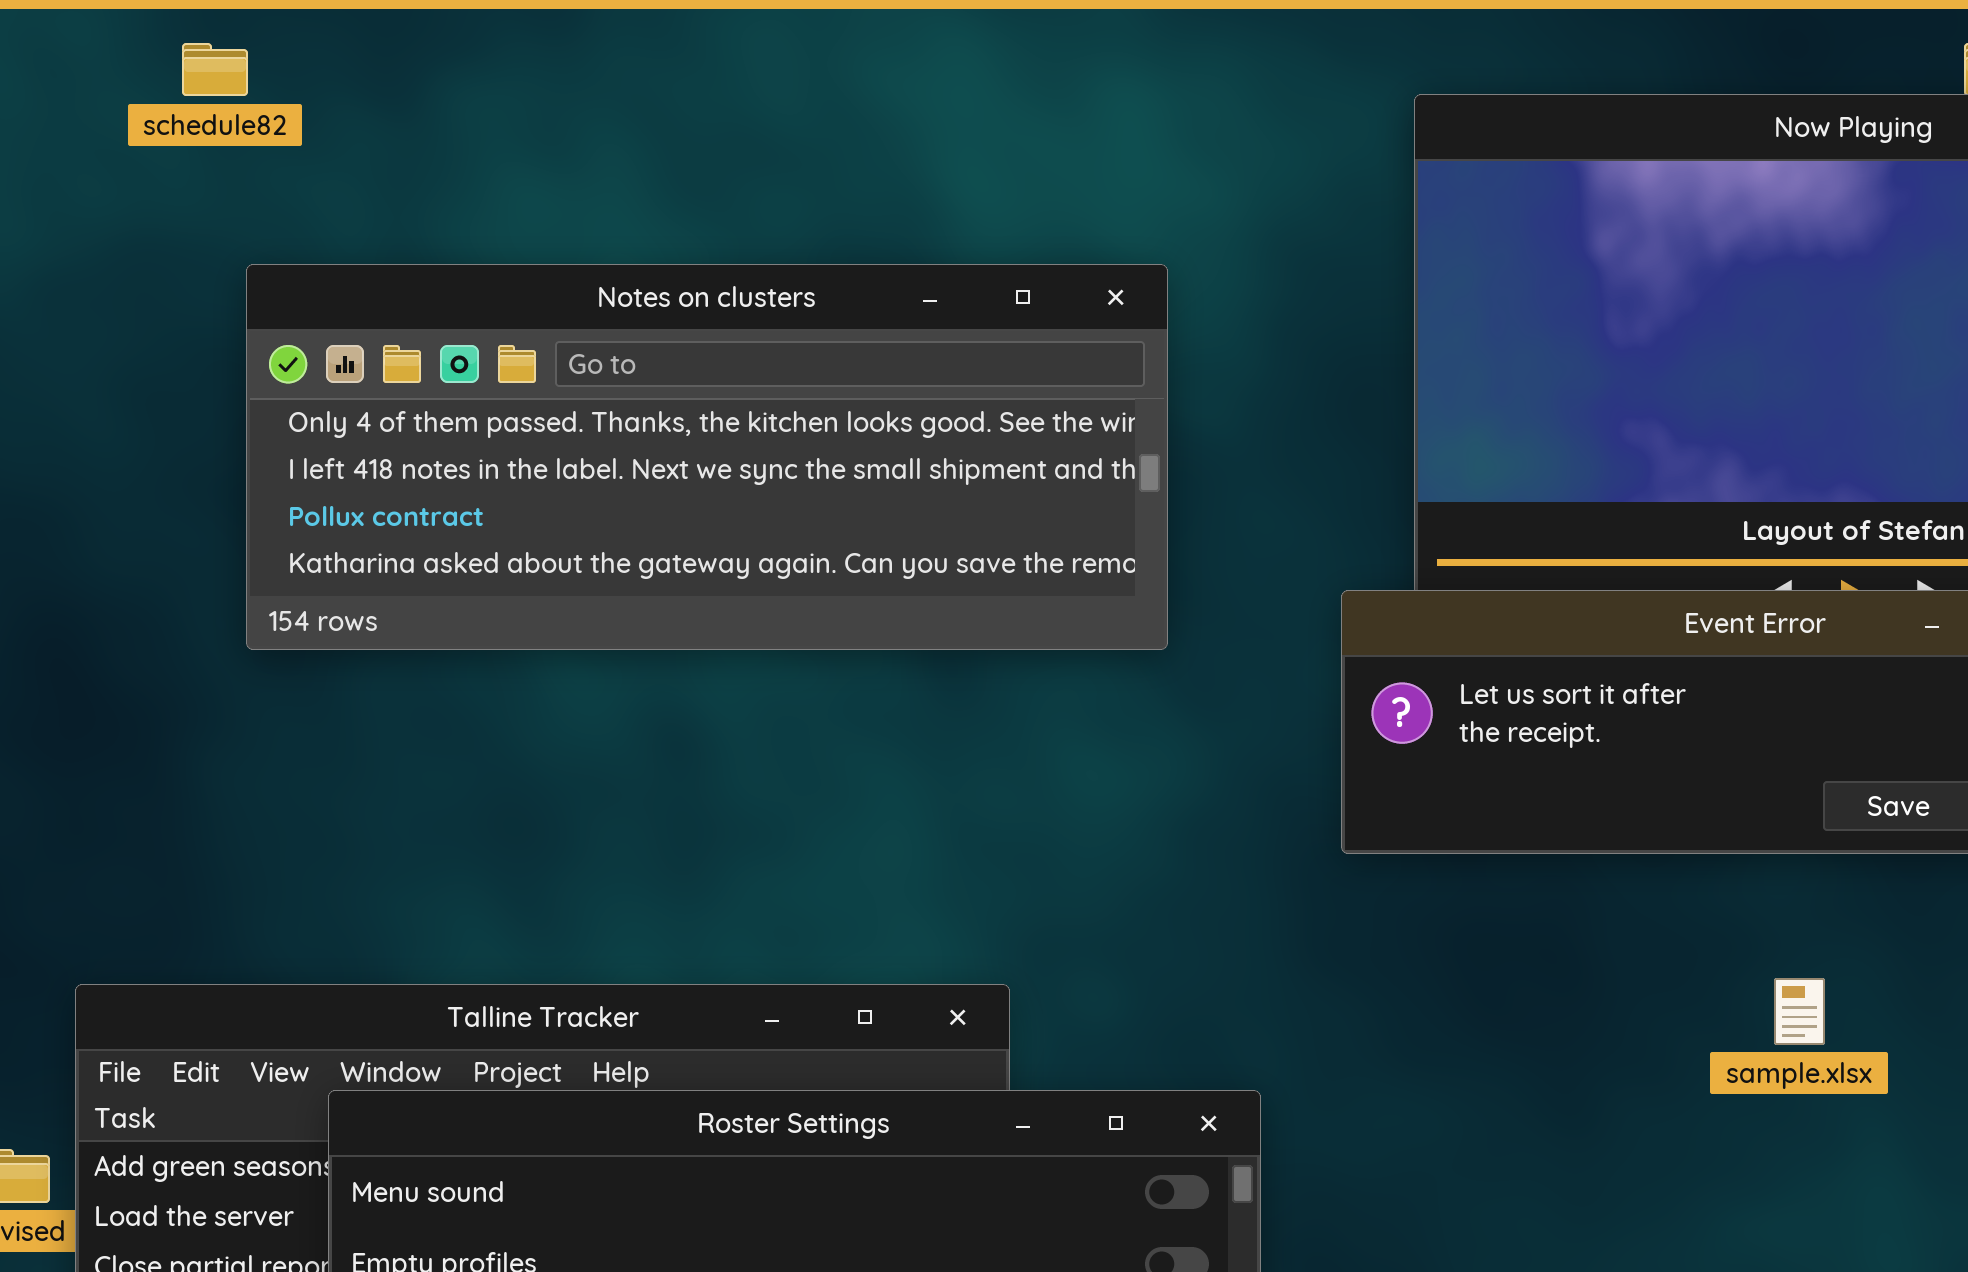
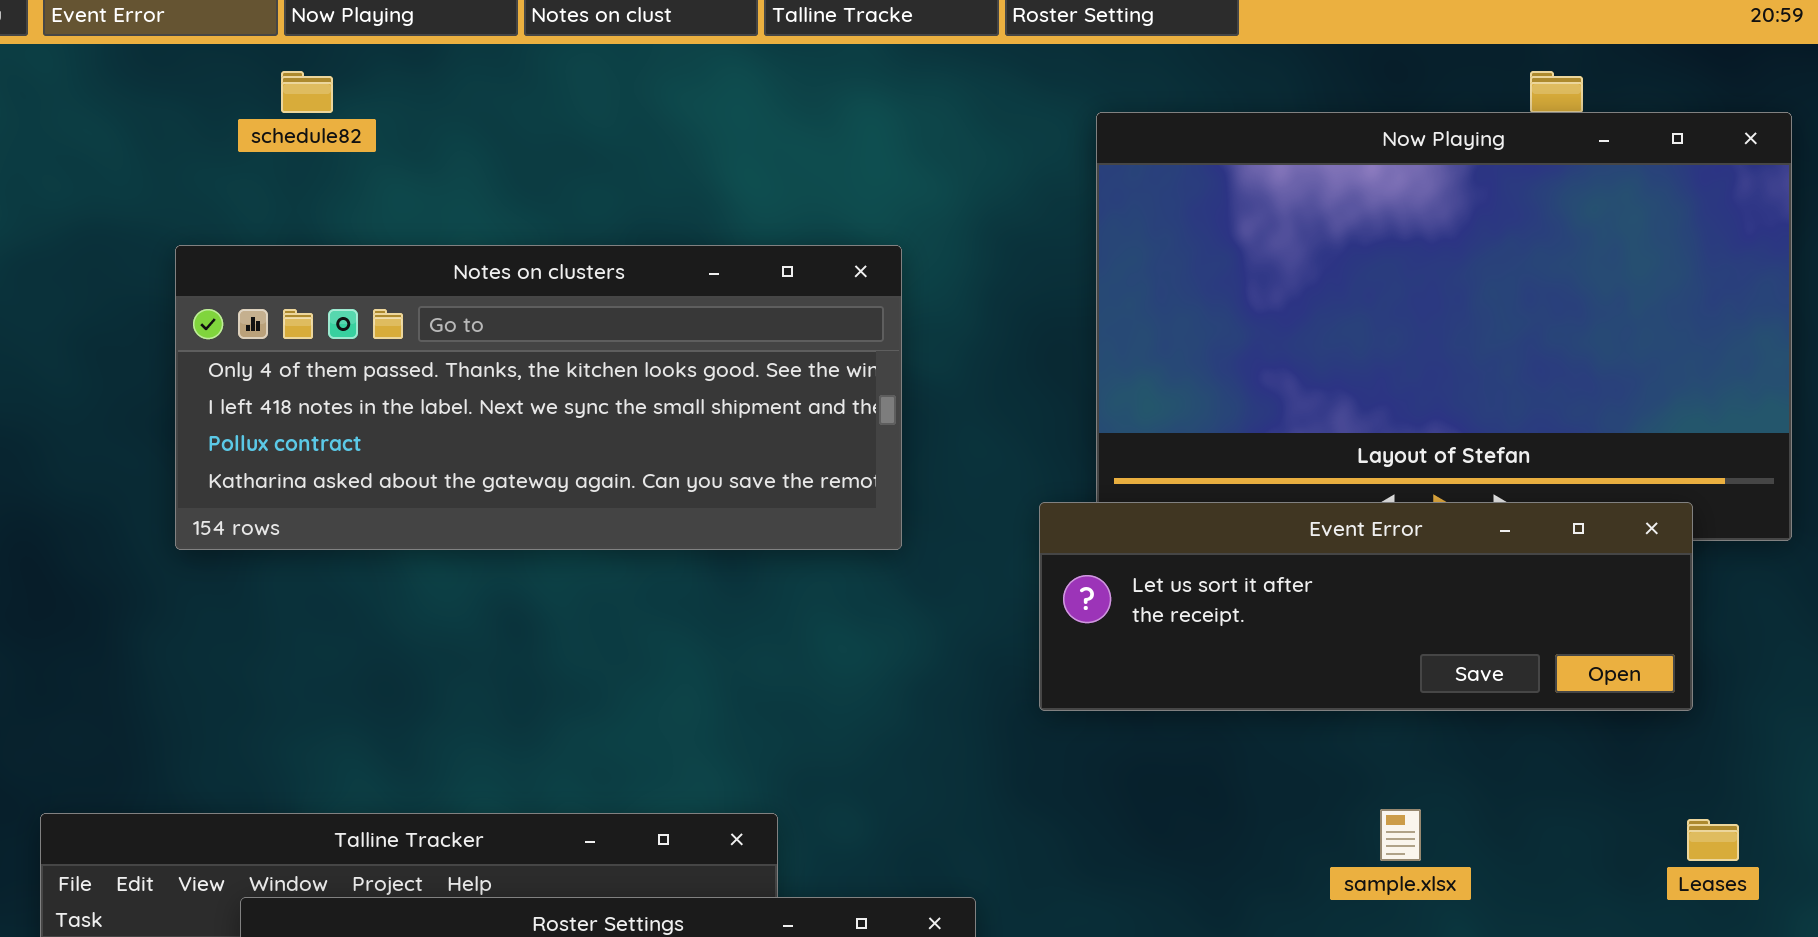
schedule82: [182,43,248,96] -> [281,71,333,113], moved

